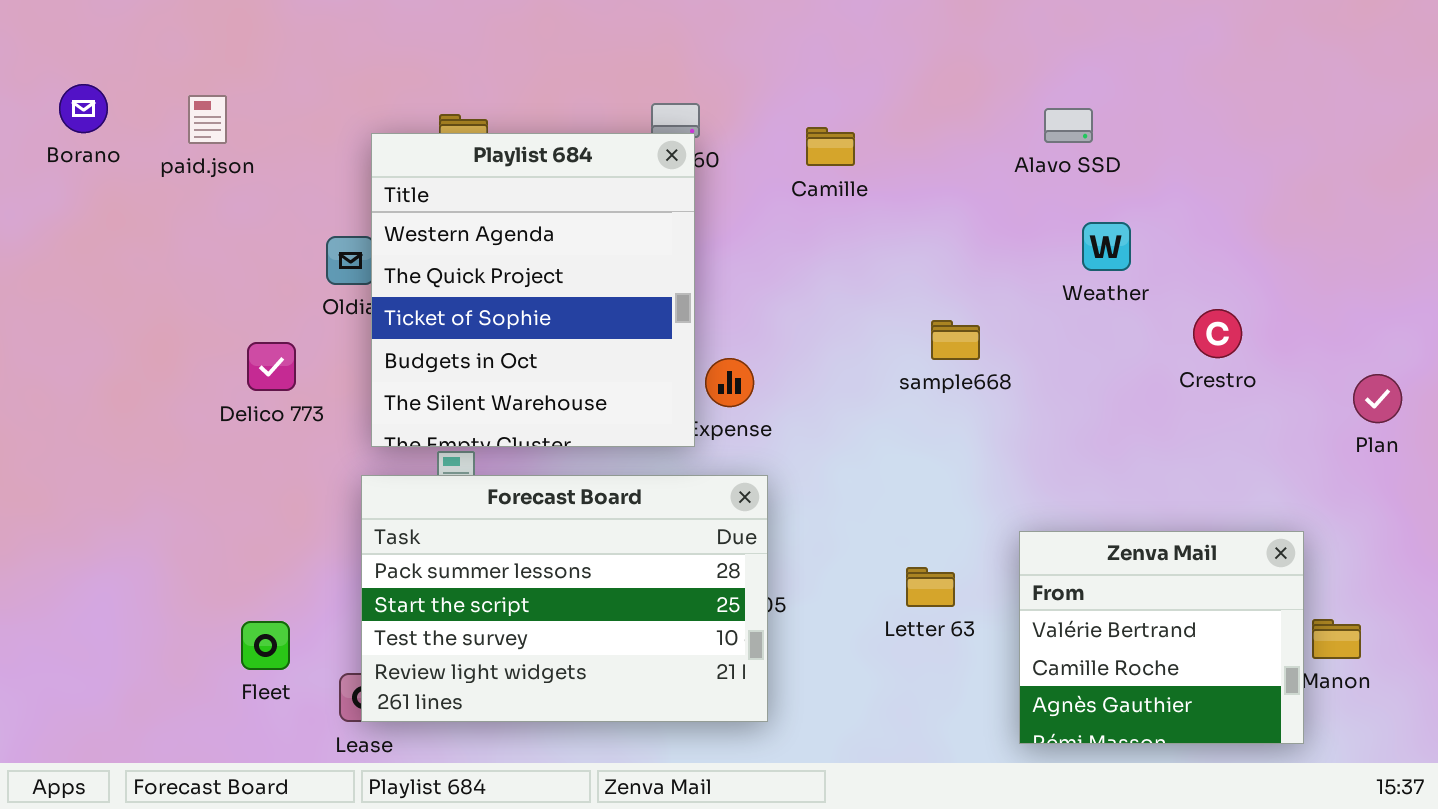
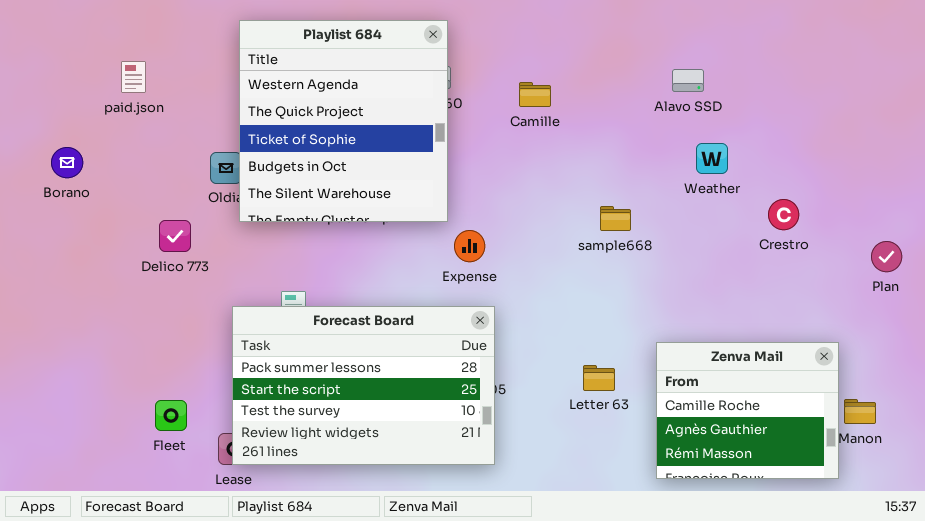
Borano: [59,84,108,133] -> [51,147,83,178], moved
Playlist 684: [371,133,695,447] -> [239,20,448,222], moved
Zenva Mail: [1019,531,1304,744] -> [656,342,839,479], scrolled down 1 row

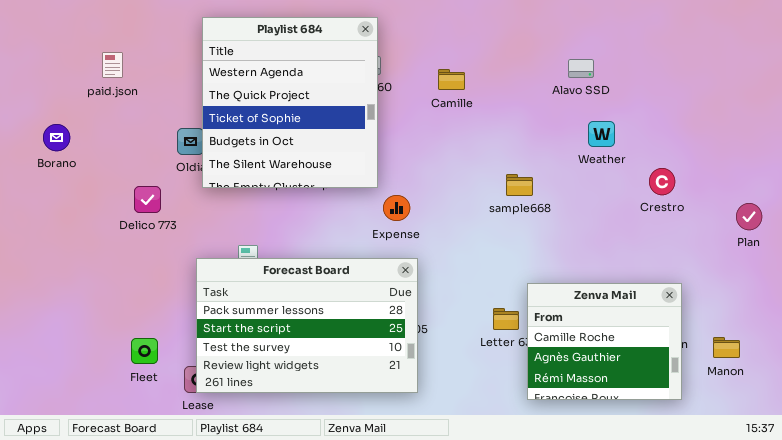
Zenva Mail: [656,342,839,479] -> [527,283,682,400], moved

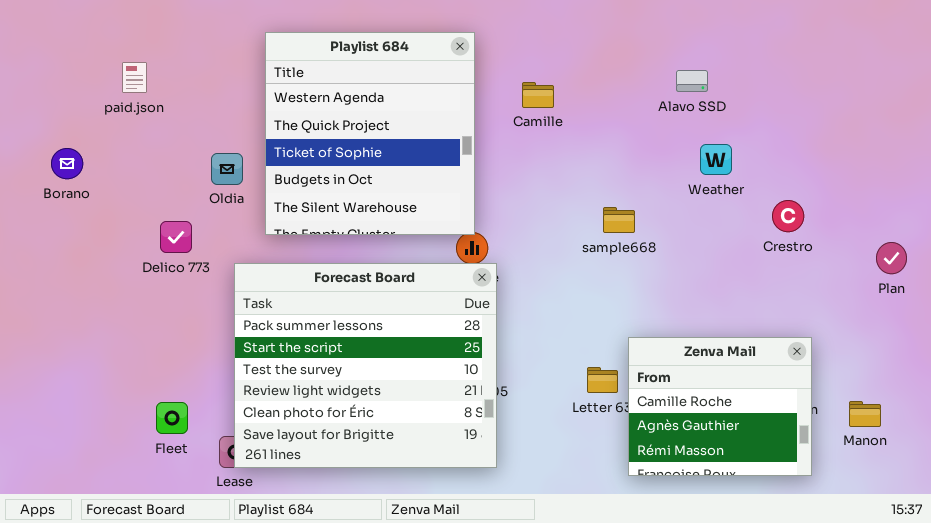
Playlist 684: [202,17,378,188] -> [265,32,475,235], moved
Forecast Board: [196,258,418,393] -> [234,263,497,468], resized

